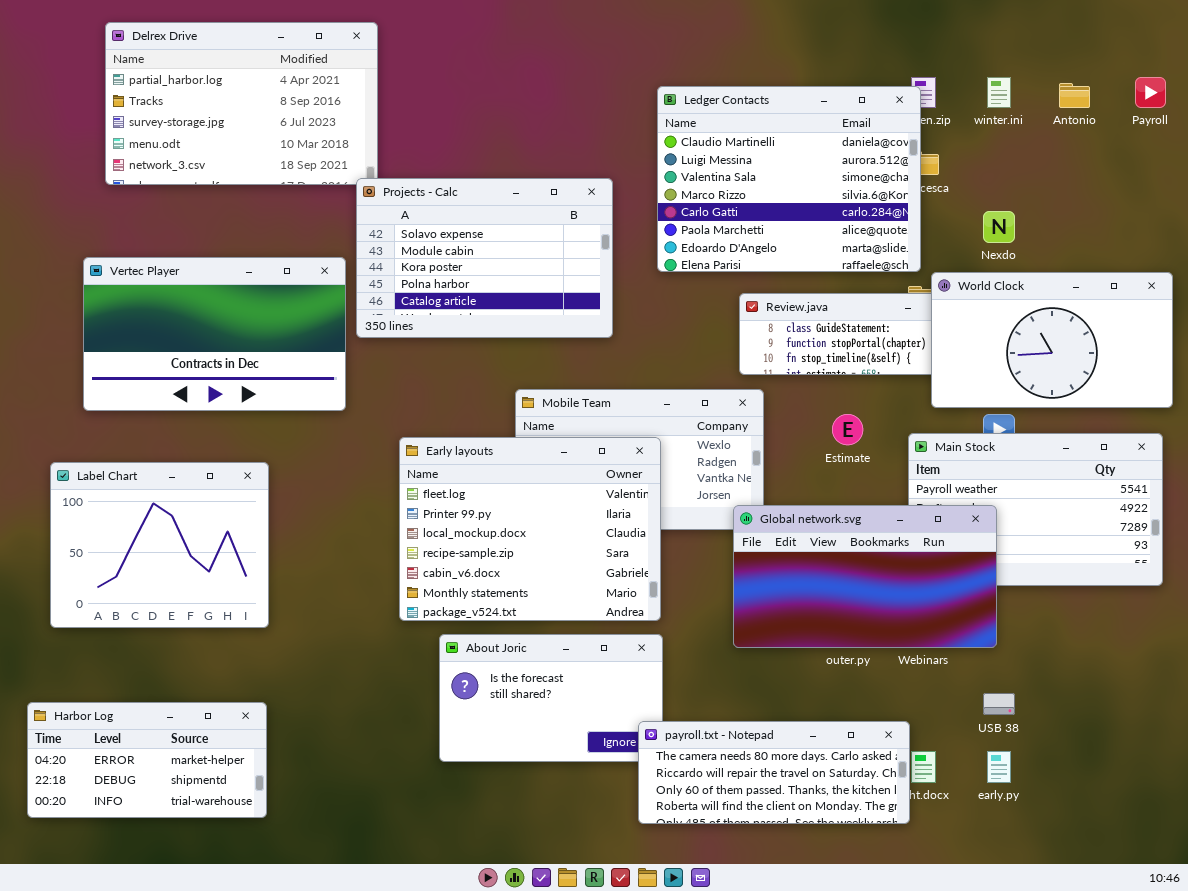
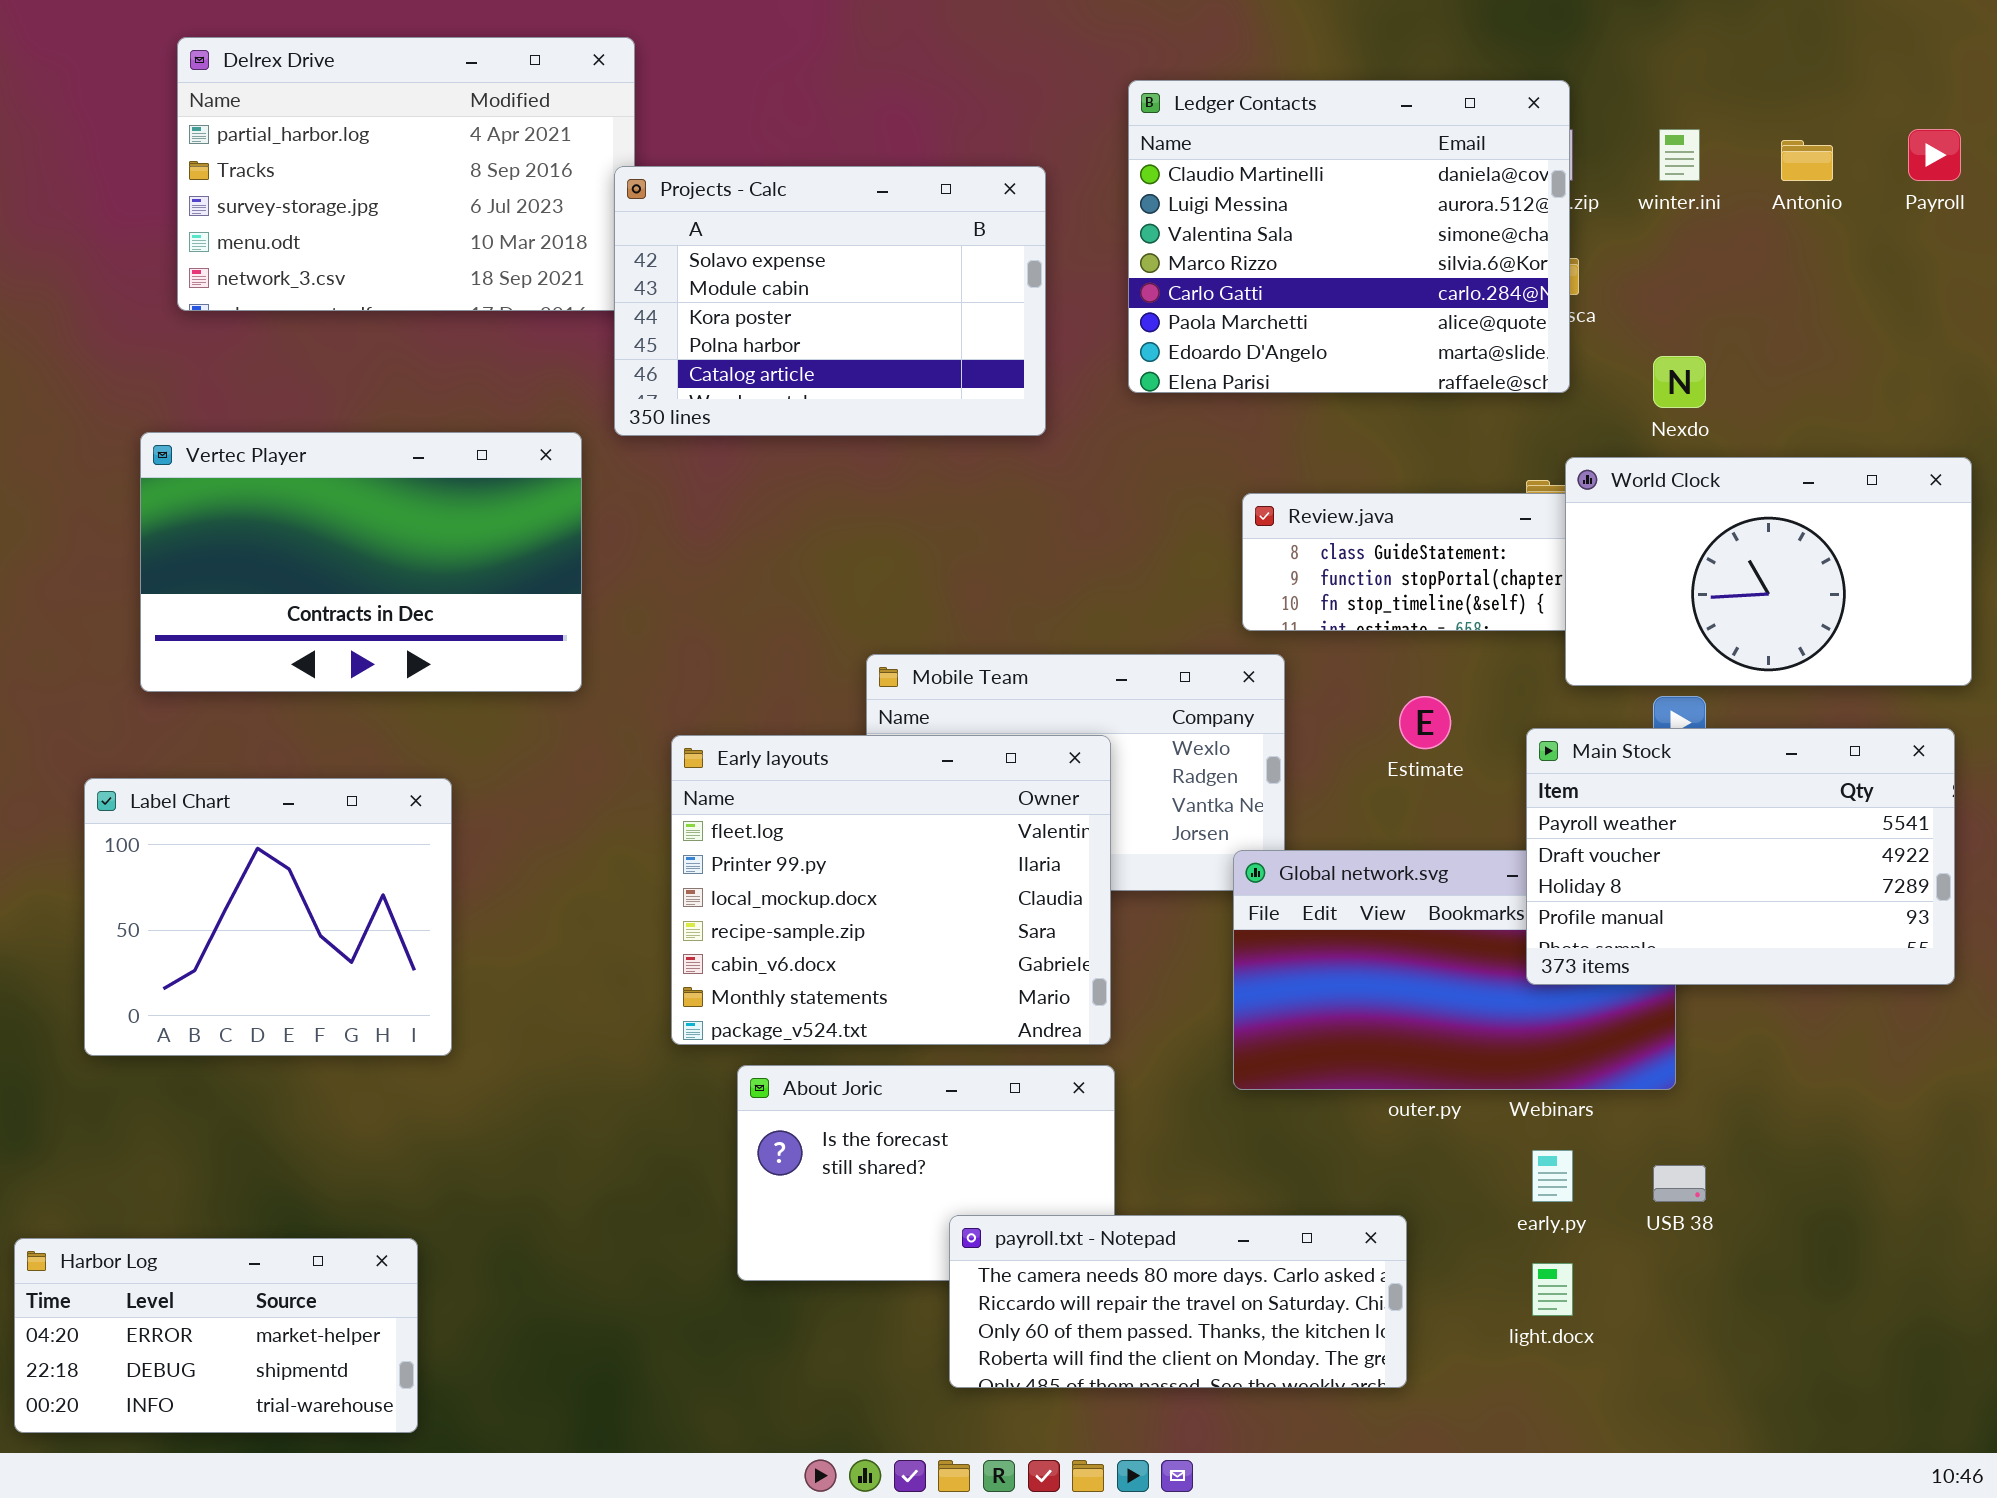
Ledger Contacts: [657,86,921,272] -> [1128,80,1570,393], moved
Projects - Calc: [356,178,613,338] -> [614,166,1046,436], moved
Main Stock: [908,433,1163,586] -> [1526,728,1955,985], raised
Harbor Log: [27,702,267,818] -> [14,1238,418,1433], moved
payroll.txt - Notepad: [638,721,910,824] -> [949,1215,1407,1388], moved
early.py: [987,751,1011,783] -> [1532,1150,1573,1202], moved

